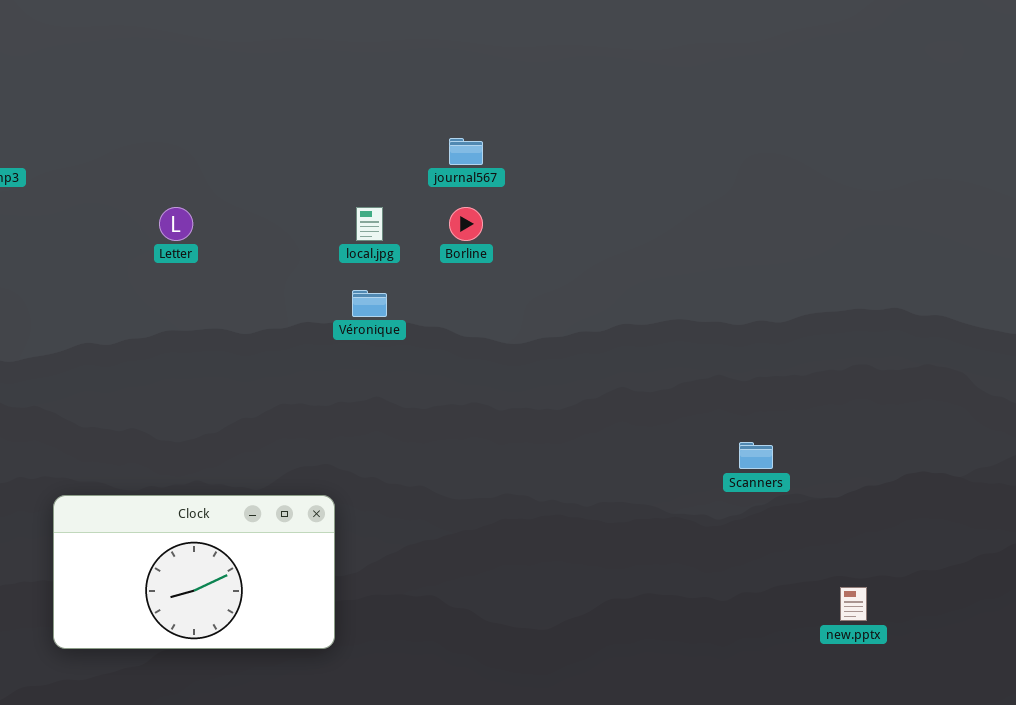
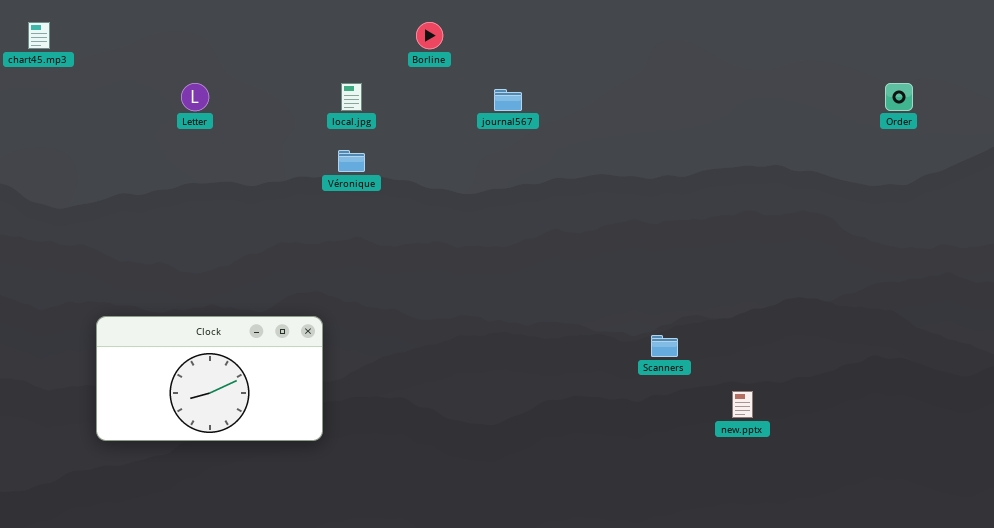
journal567: [449,138,483,165] -> [494,89,522,111], moved
Borline: [449,207,483,241] -> [416,22,443,49], moved
Scanners: [739,442,773,469] -> [651,335,678,357], moved

